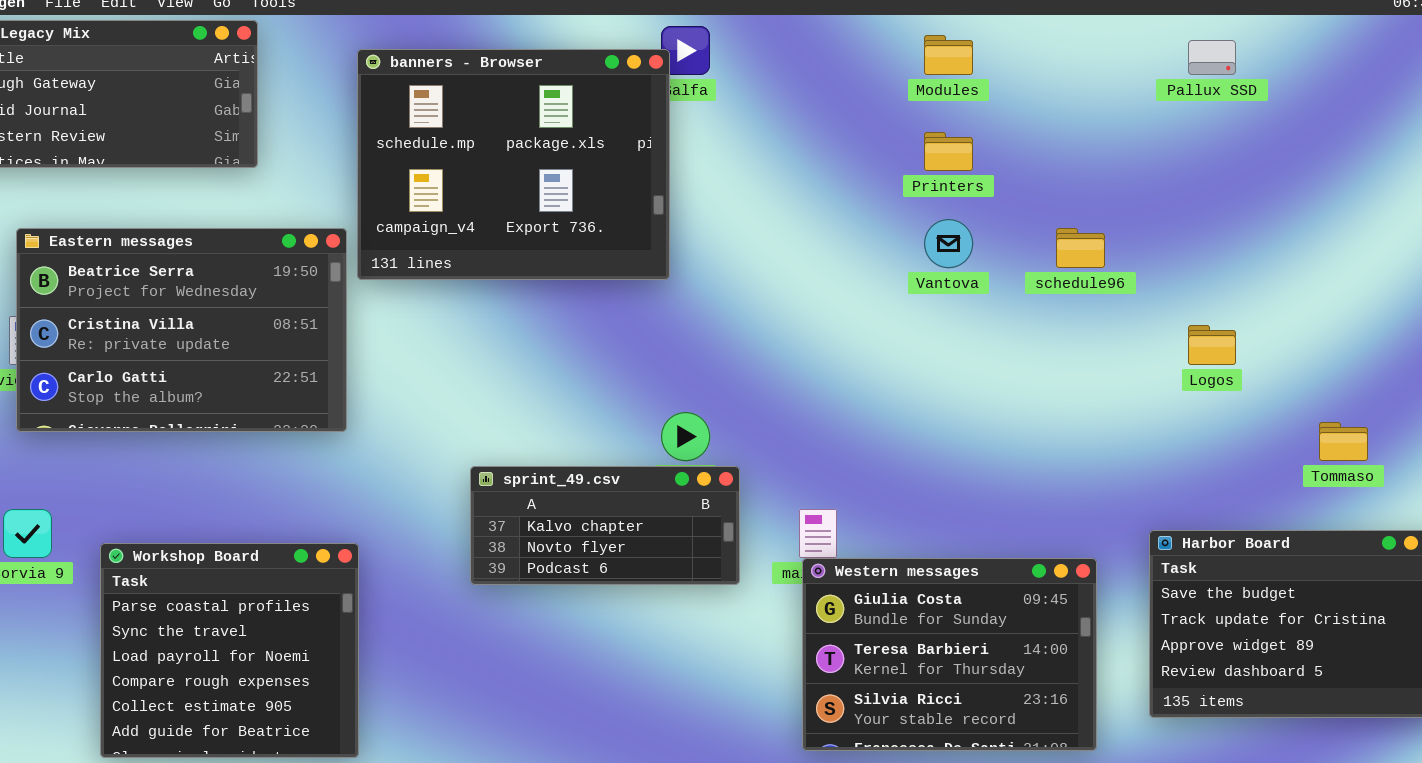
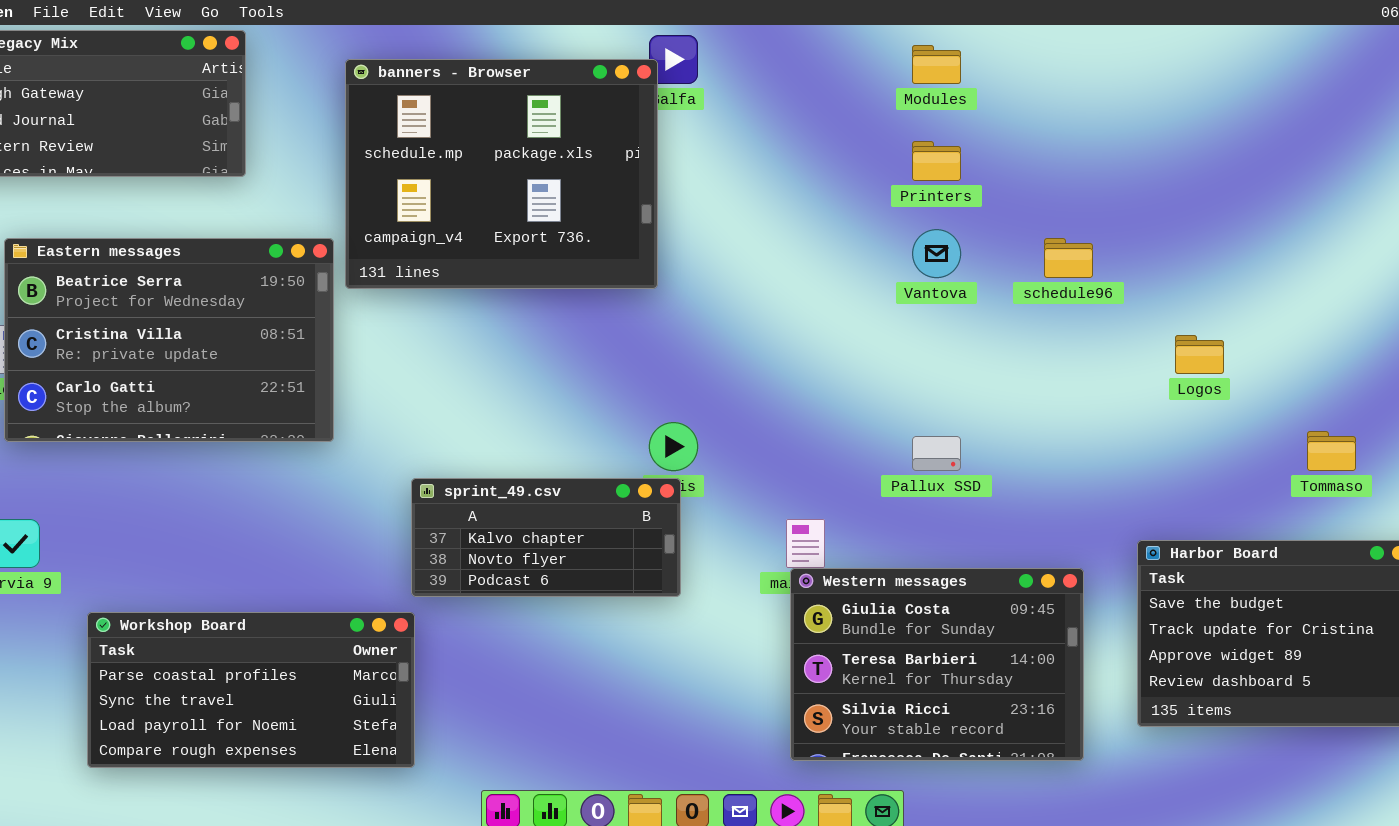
Pallux SSD: [1188,40,1236,75] -> [912,436,961,471], moved
sprint_49.csv: [470,466,740,585] -> [411,478,681,597], moved
Workshop Board: [100,543,359,758] -> [87,612,415,768], resized

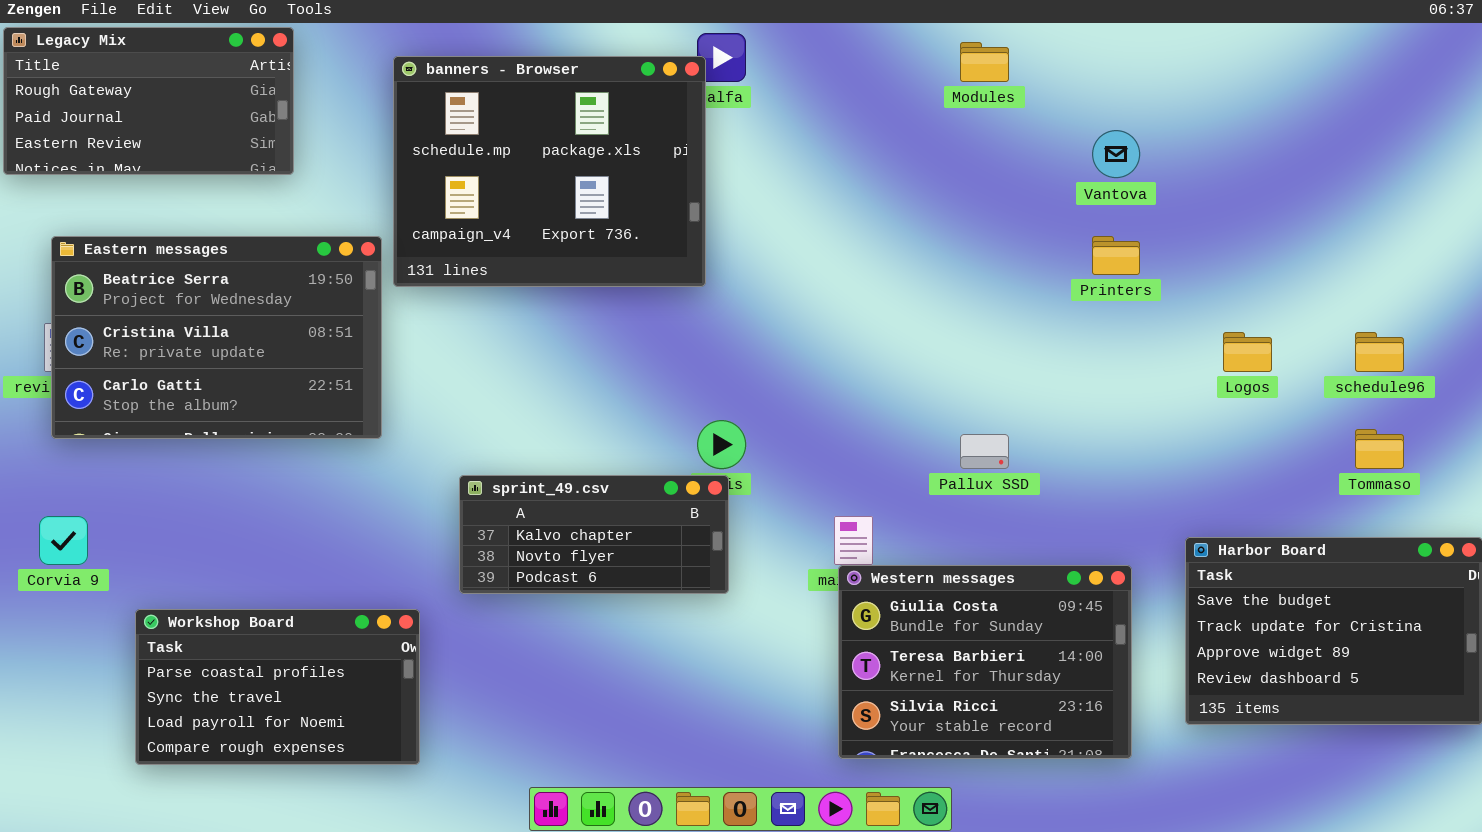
Printers: [912,141,961,181] -> [1092,236,1140,275], moved
Vantova: [912,229,961,278] -> [1092,130,1140,178], moved
schedule96: [1044,238,1093,278] -> [1355,332,1404,372], moved
Workshop Board: [87,612,415,768] -> [135,609,420,765], resized

